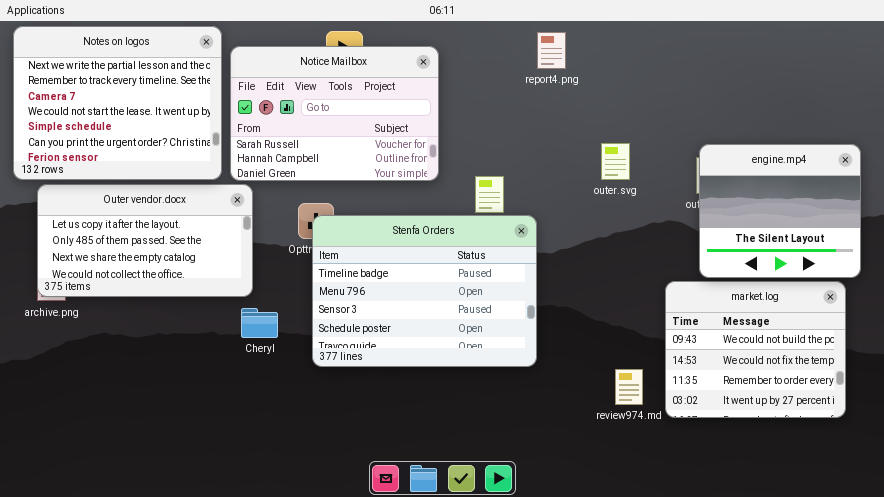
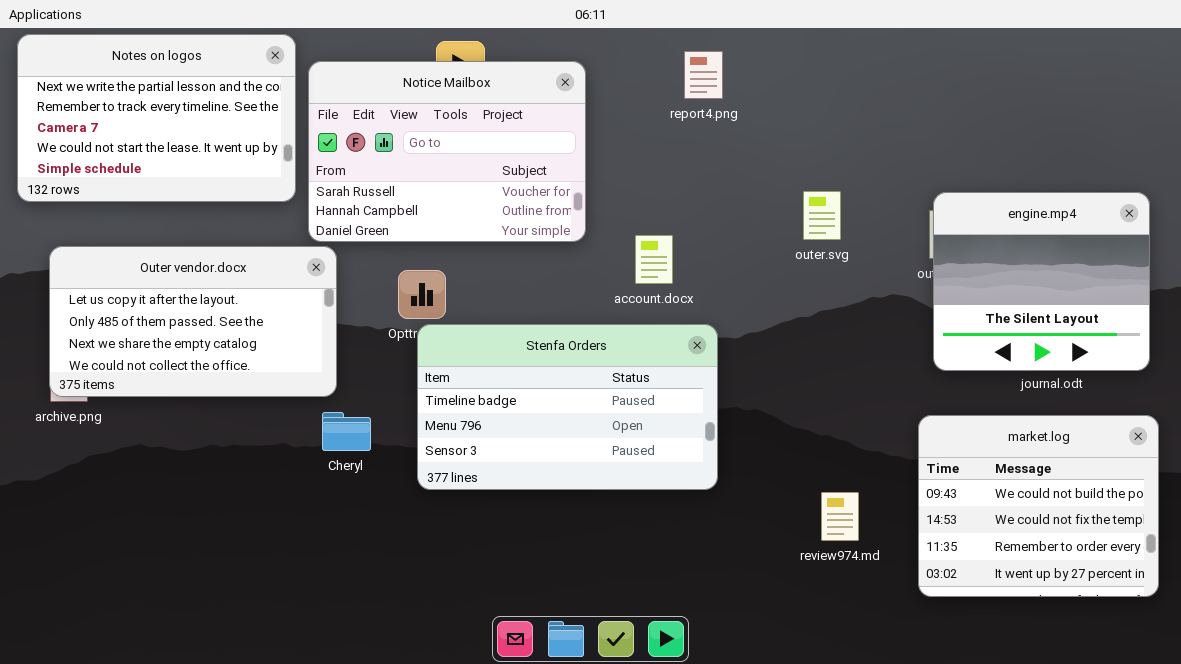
Notes on logos: [13,26,222,180] -> [17,34,296,202], resized
report4.png: [537,32,566,69] -> [684,51,723,99], moved
Stenfa Orders: [312,215,537,367] -> [417,324,718,490], resized
market.log: [665,281,846,418] -> [918,415,1159,597], moved

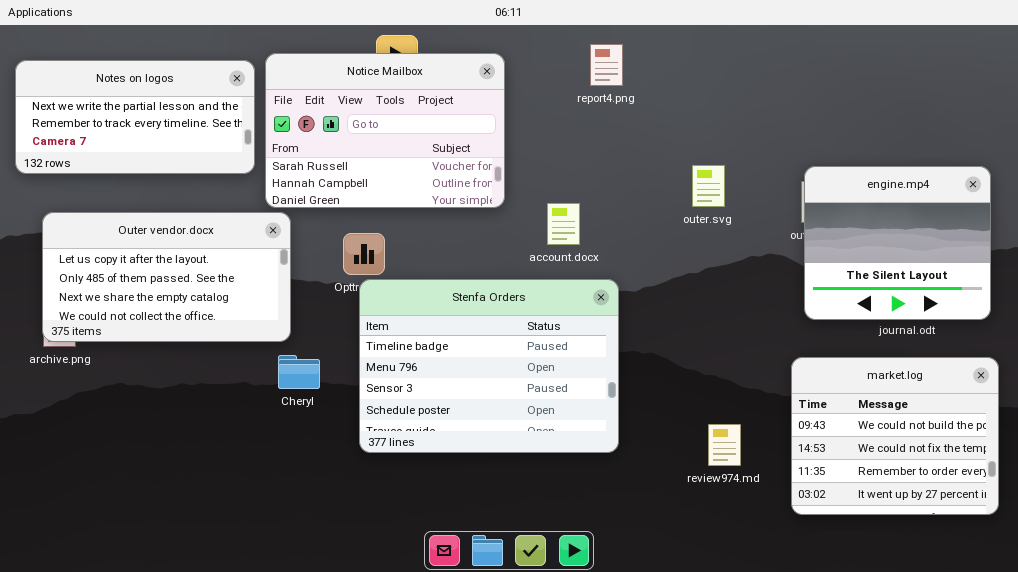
Notes on logos: [17,34,296,202] -> [15,60,255,174], resized
Stenfa Orders: [417,324,718,490] -> [359,279,619,453], resized

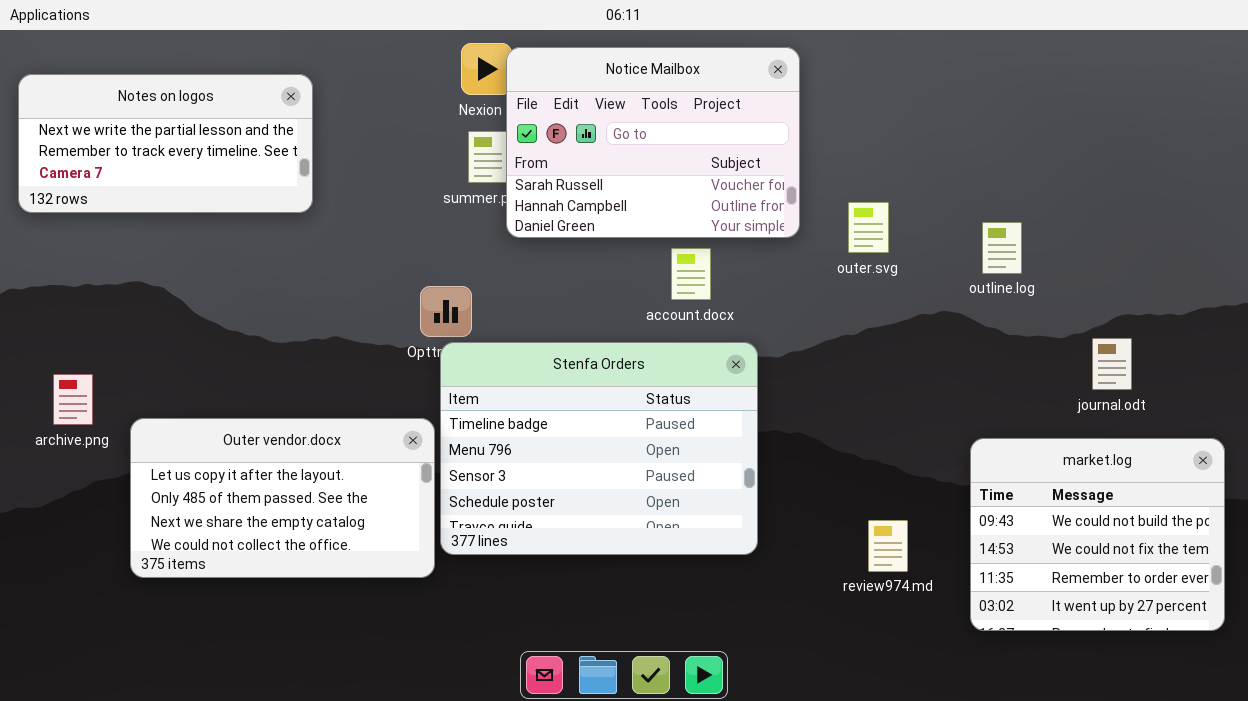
Notice Mailbox: [265,53,505,208] -> [506,47,800,238], moved
engine.mp4: [804,166,991,320] -> none, closed
Outer vendor.docx: [42,212,291,342] -> [130,418,435,578], moved

